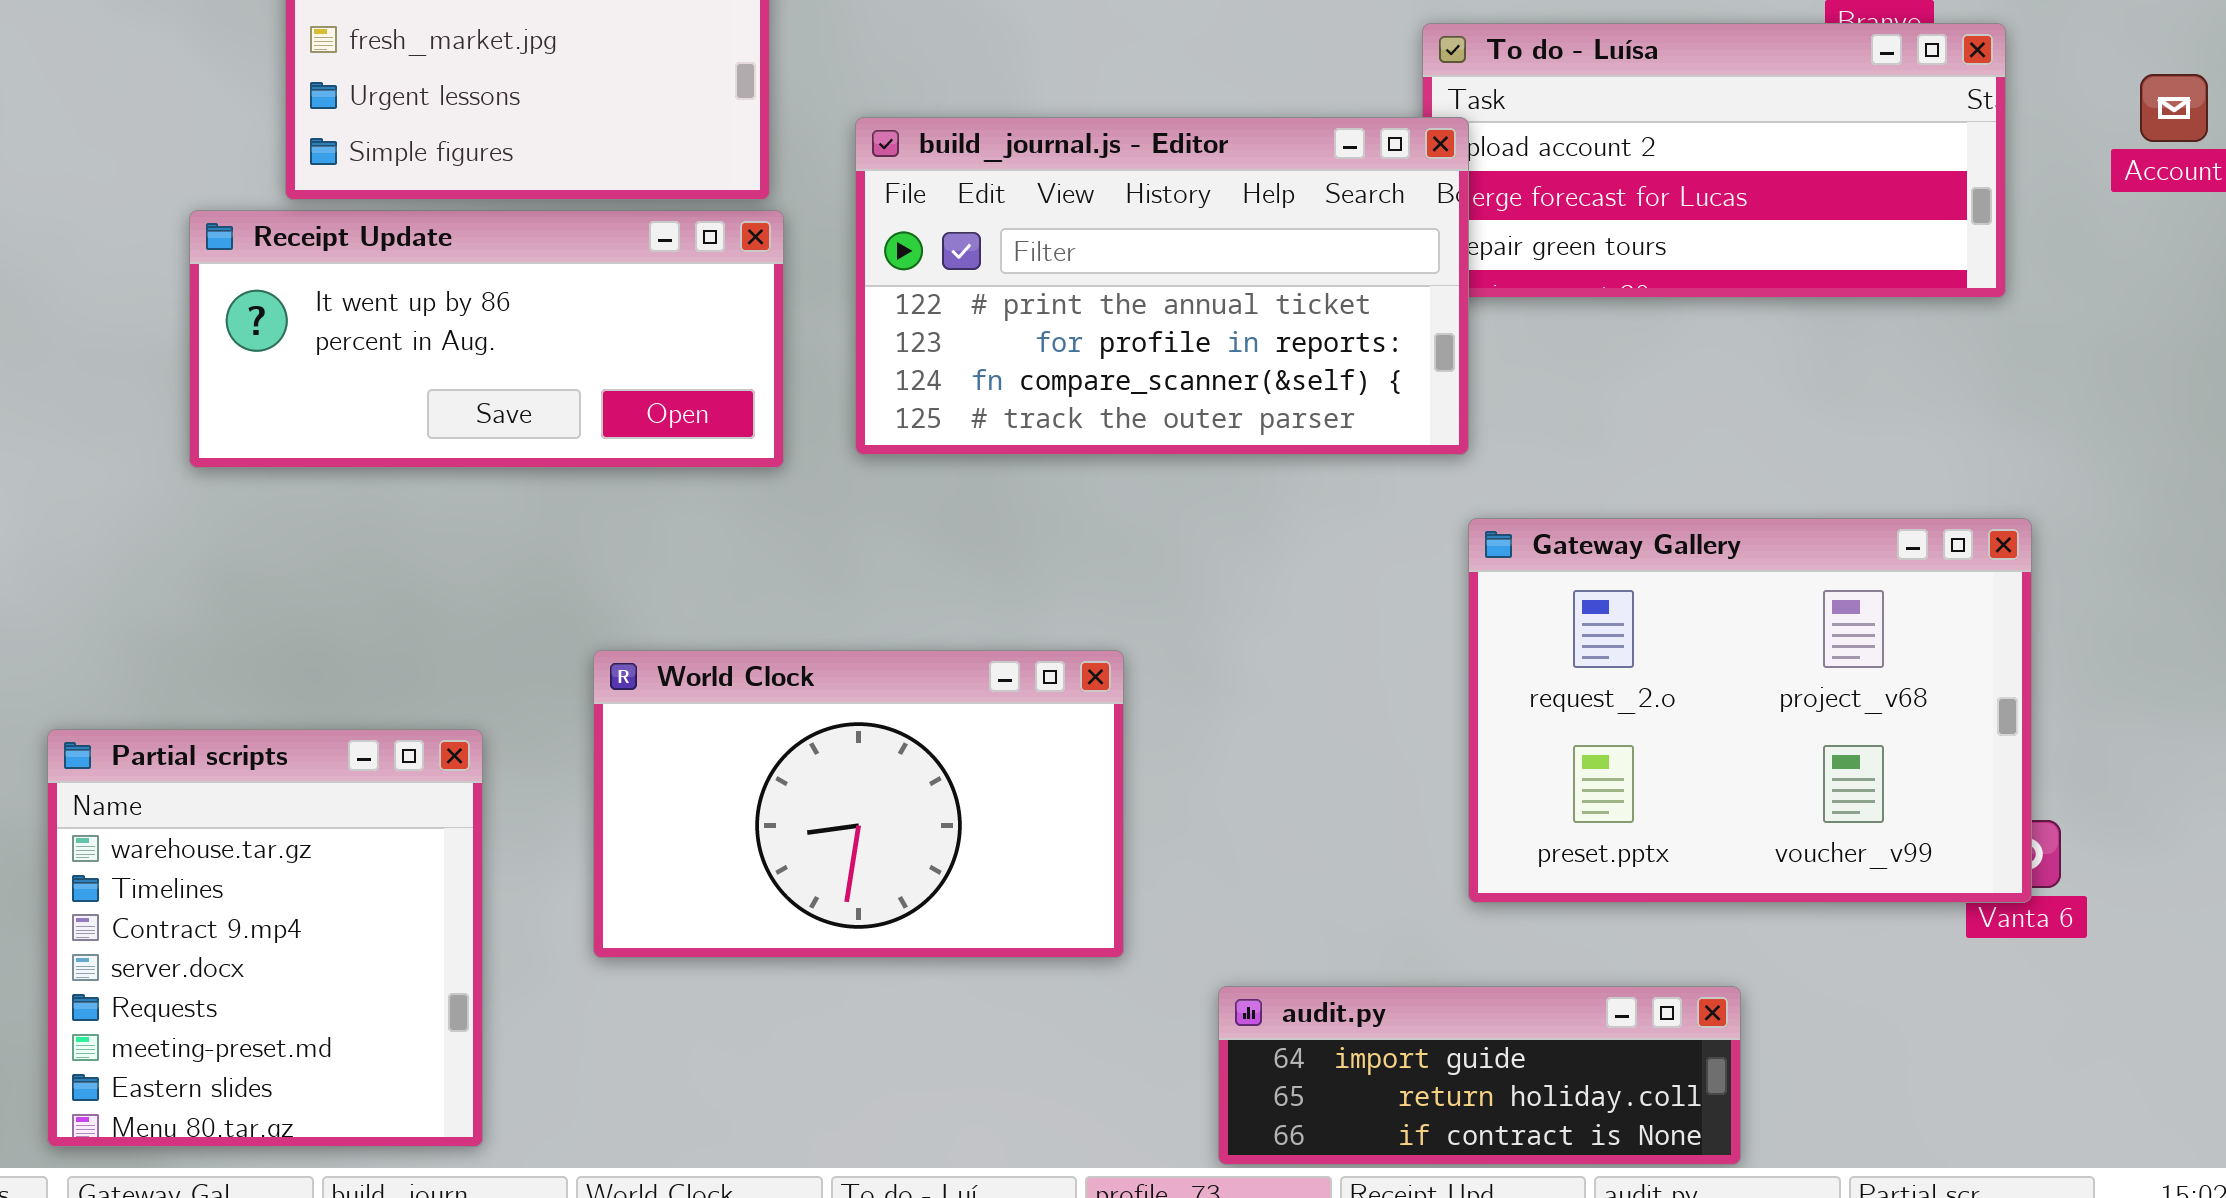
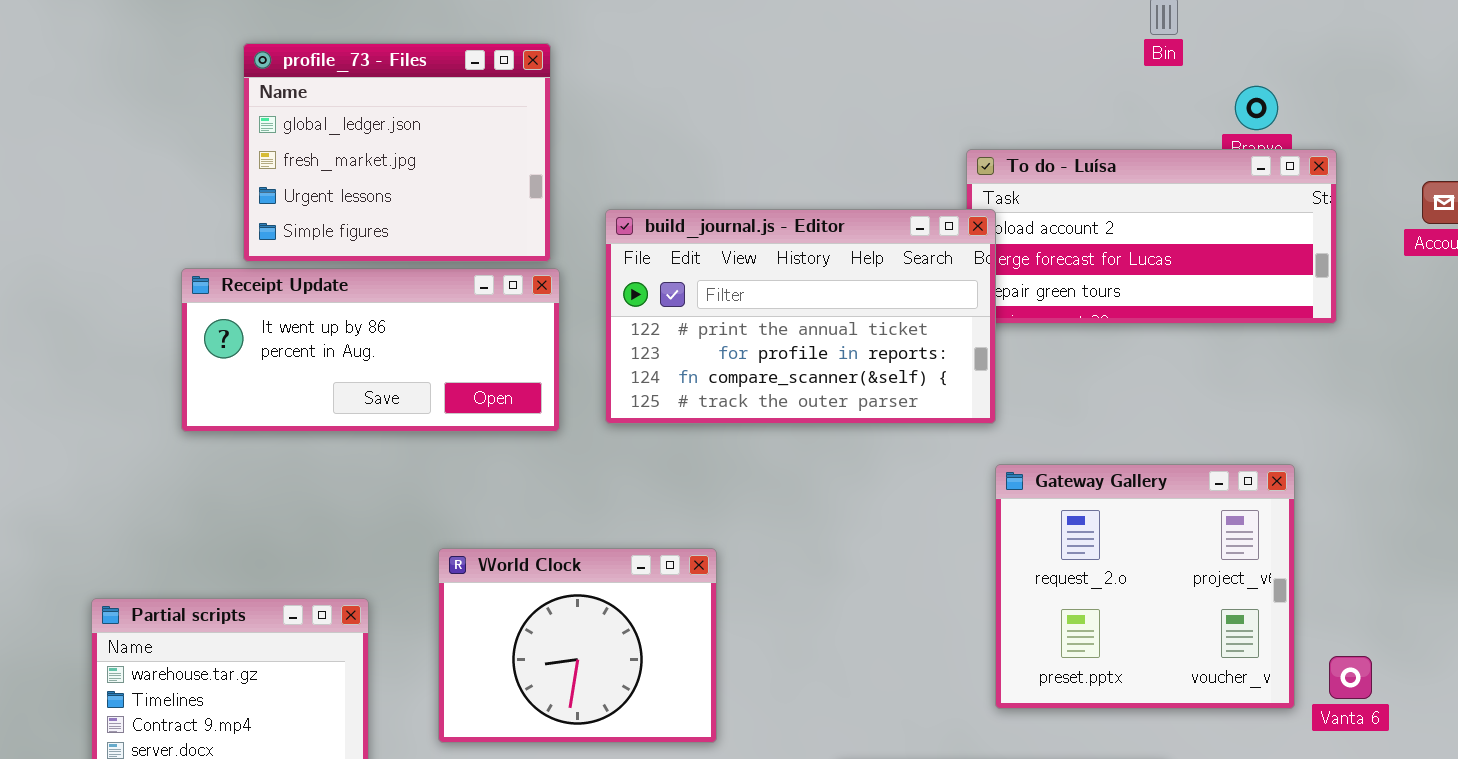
Gateway Gallery: [1468,518,2032,903] -> [995,464,1295,709], resized
World Clock: [593,650,1124,958] -> [438,548,717,743], resized

